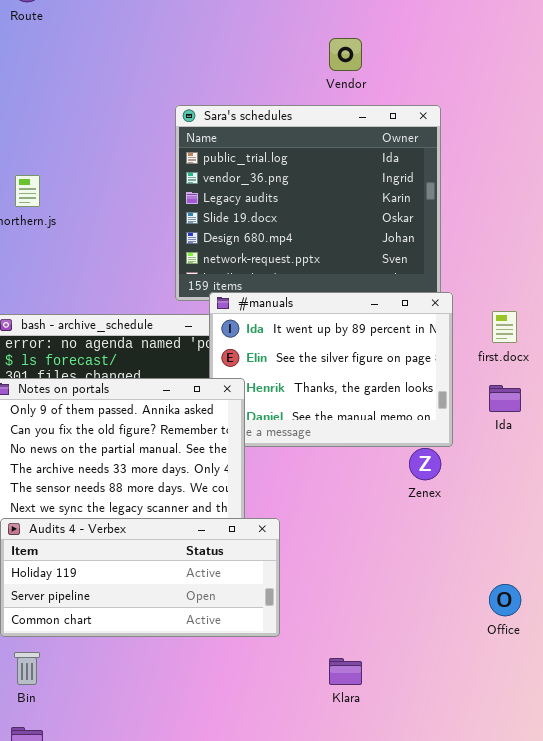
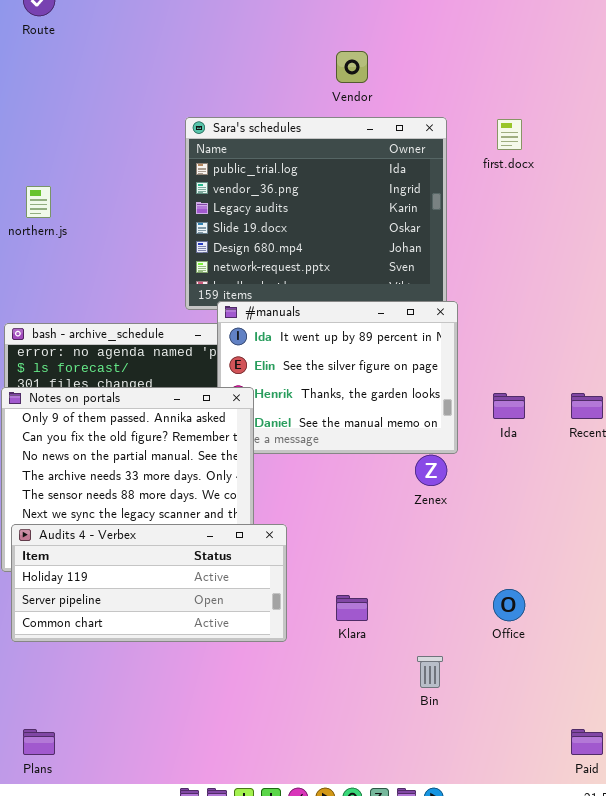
first.docx: [492,311,517,343] -> [497,119,522,150], moved
Bin: [14,652,40,685] -> [417,656,443,688], moved
Klara: [329,658,362,685] -> [336,595,368,621], moved

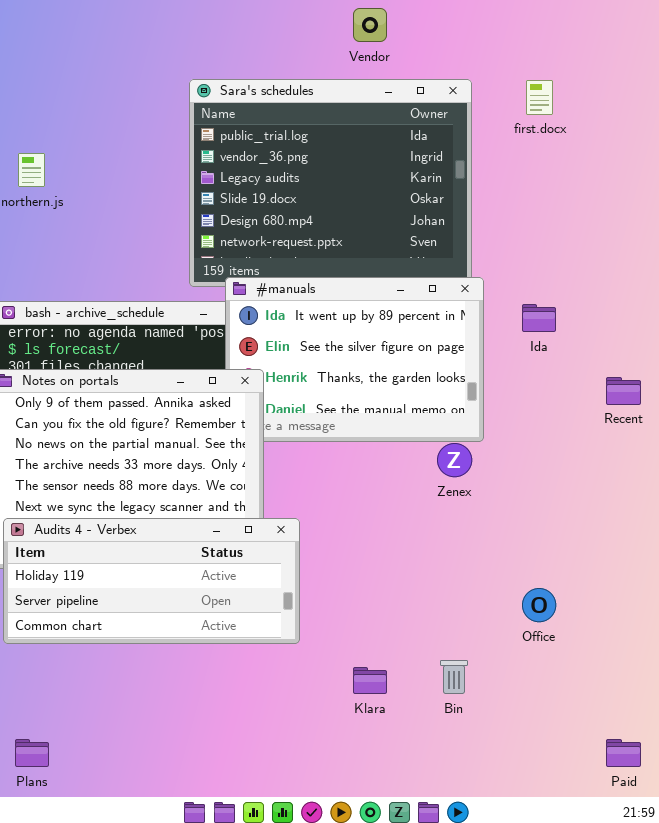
Ida: [493,393,525,419] -> [522,304,556,332], moved
Klara: [336,595,368,621] -> [353,667,387,694], moved

